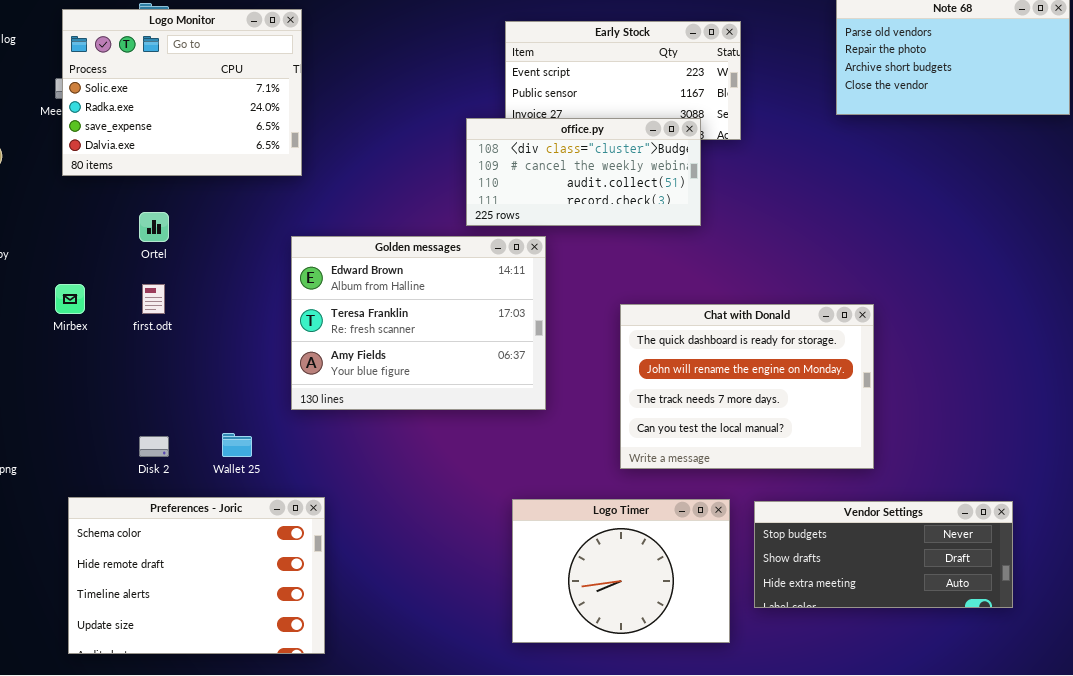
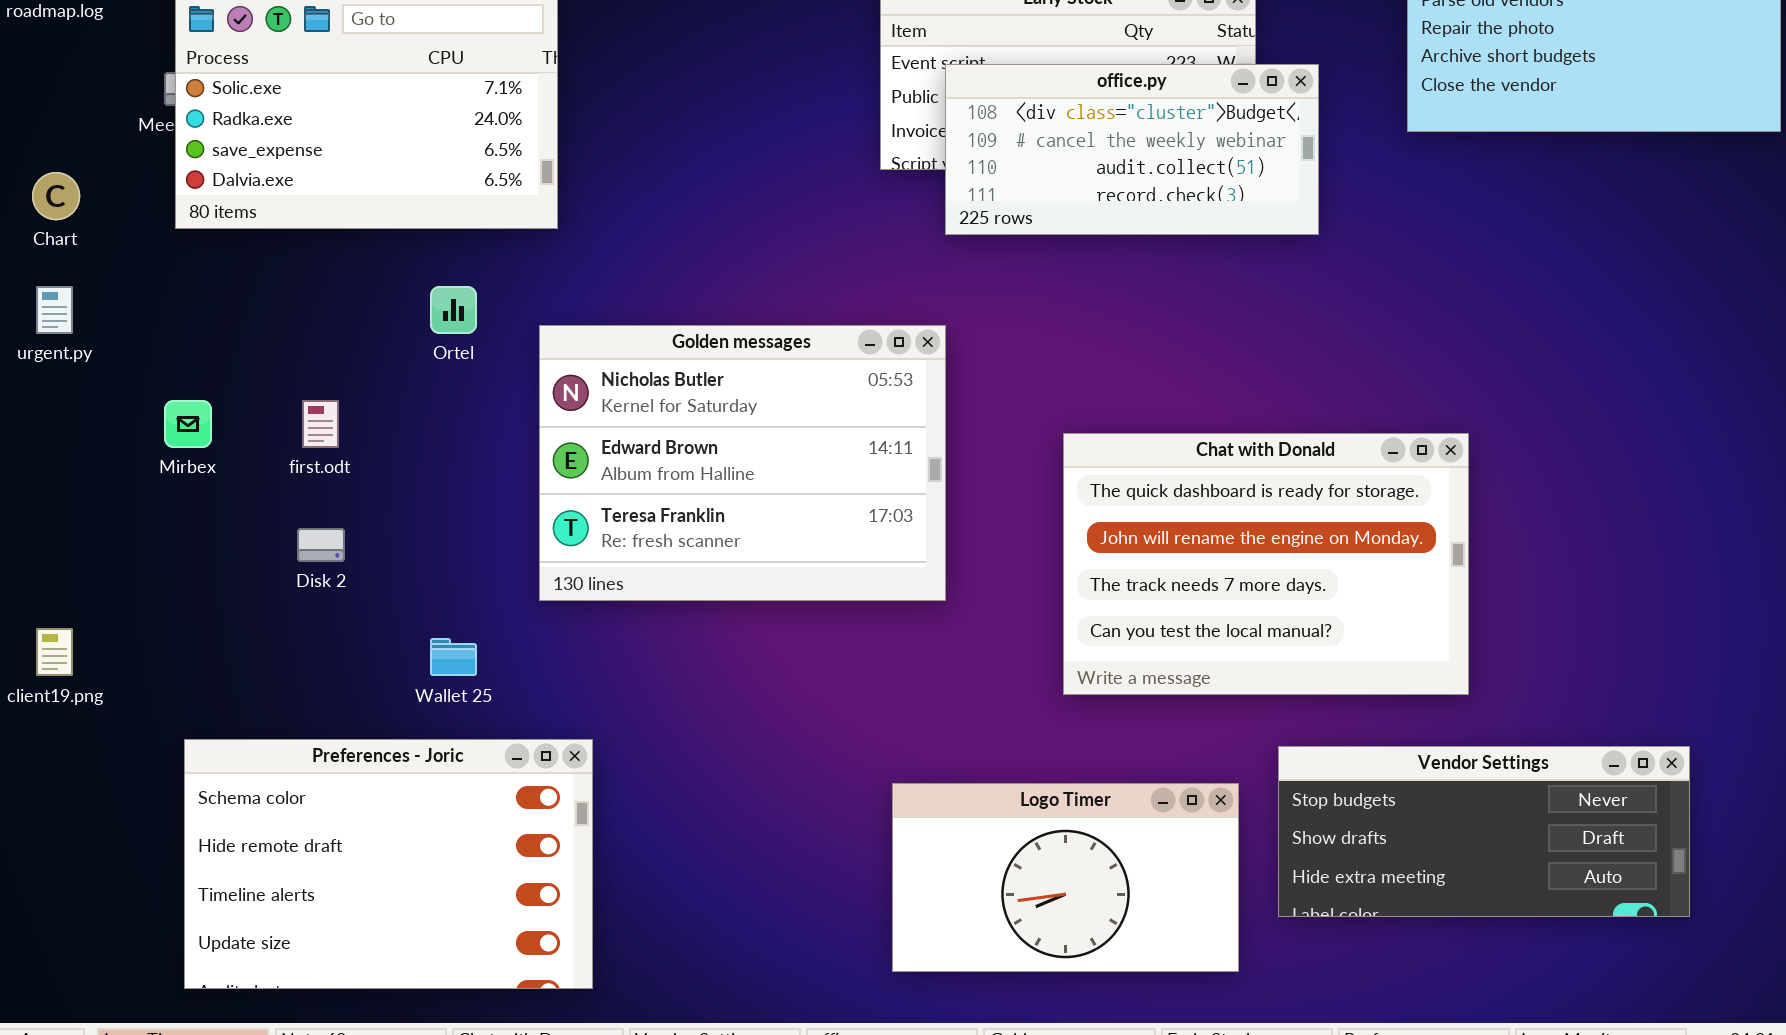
office.py: [466,118,701,226] -> [945,64,1319,235], moved
Ortel: [139,212,169,242] -> [430,286,477,334], moved
Golden messages: [291,236,546,410] -> [539,325,946,601], scrolled up 1 row
Disk 2: [139,436,169,457] -> [297,528,345,562], moved
Logo Timer: [512,499,730,643] -> [892,783,1239,972], resized

